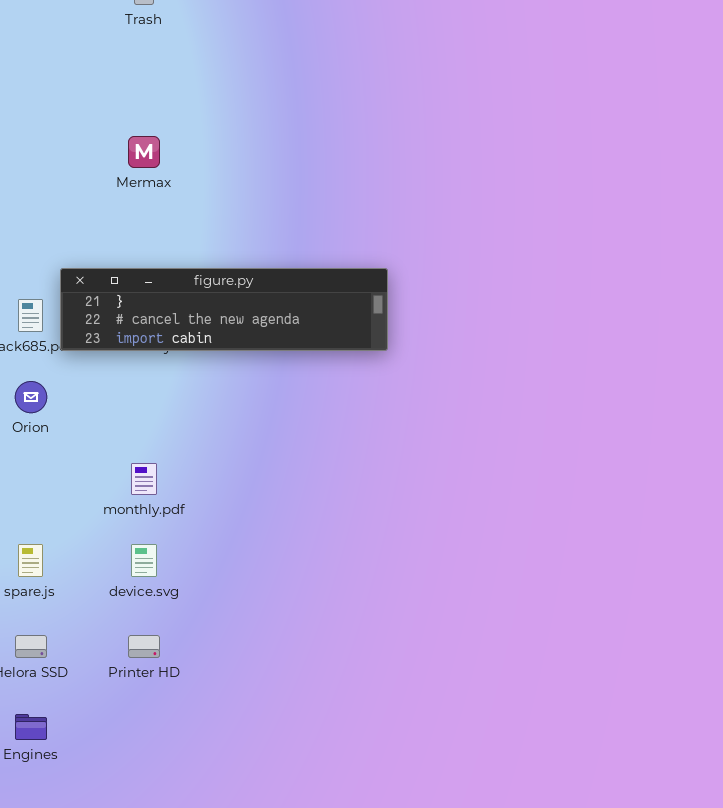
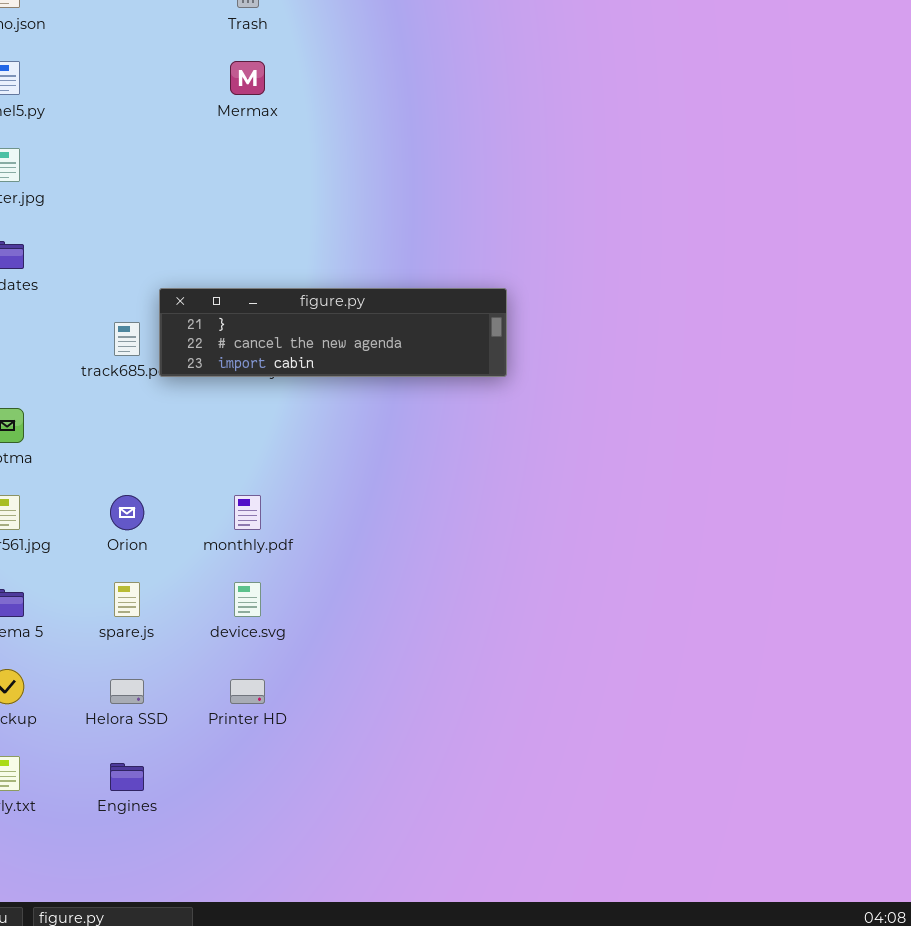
Mermax: [128,136,160,168] -> [230,61,265,95], moved
Orion: [15,381,47,413] -> [110,495,144,530], moved

